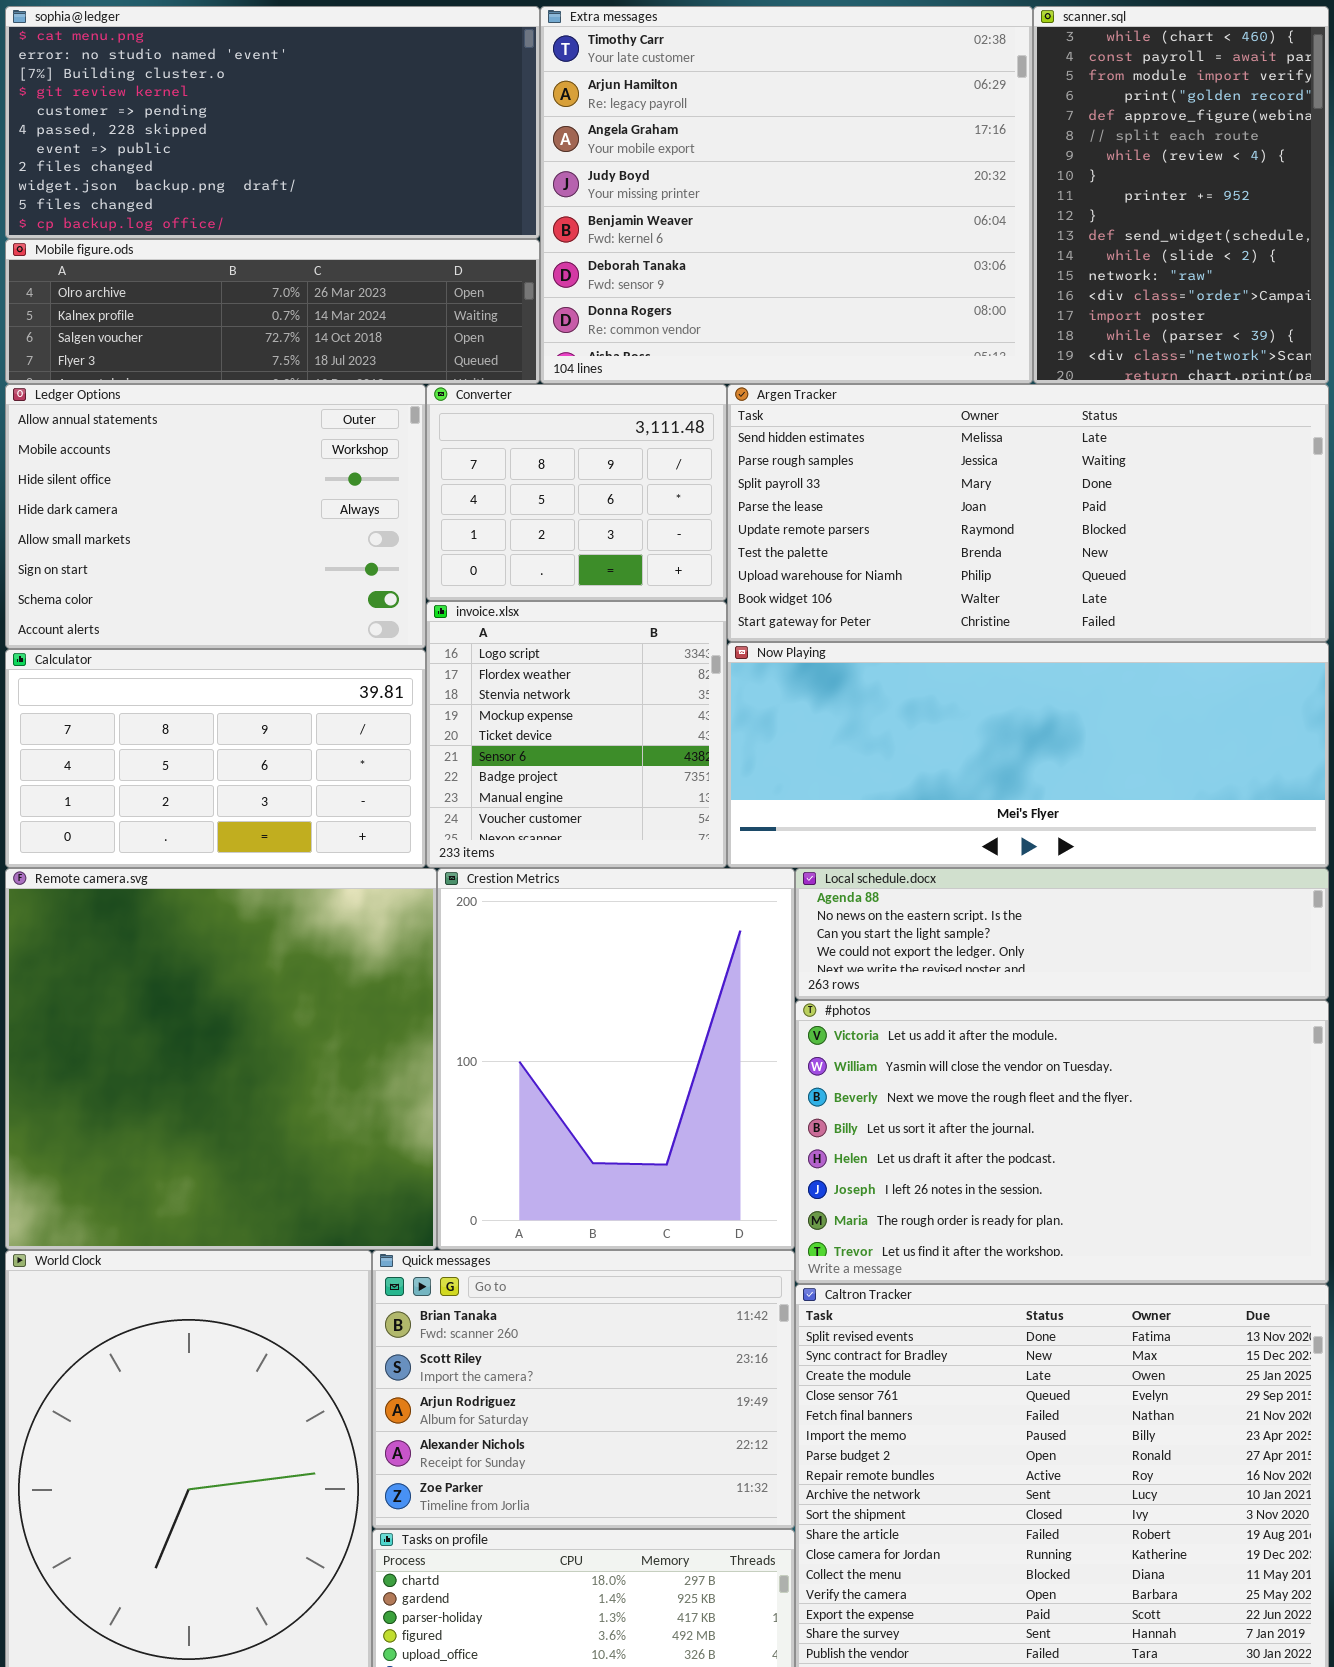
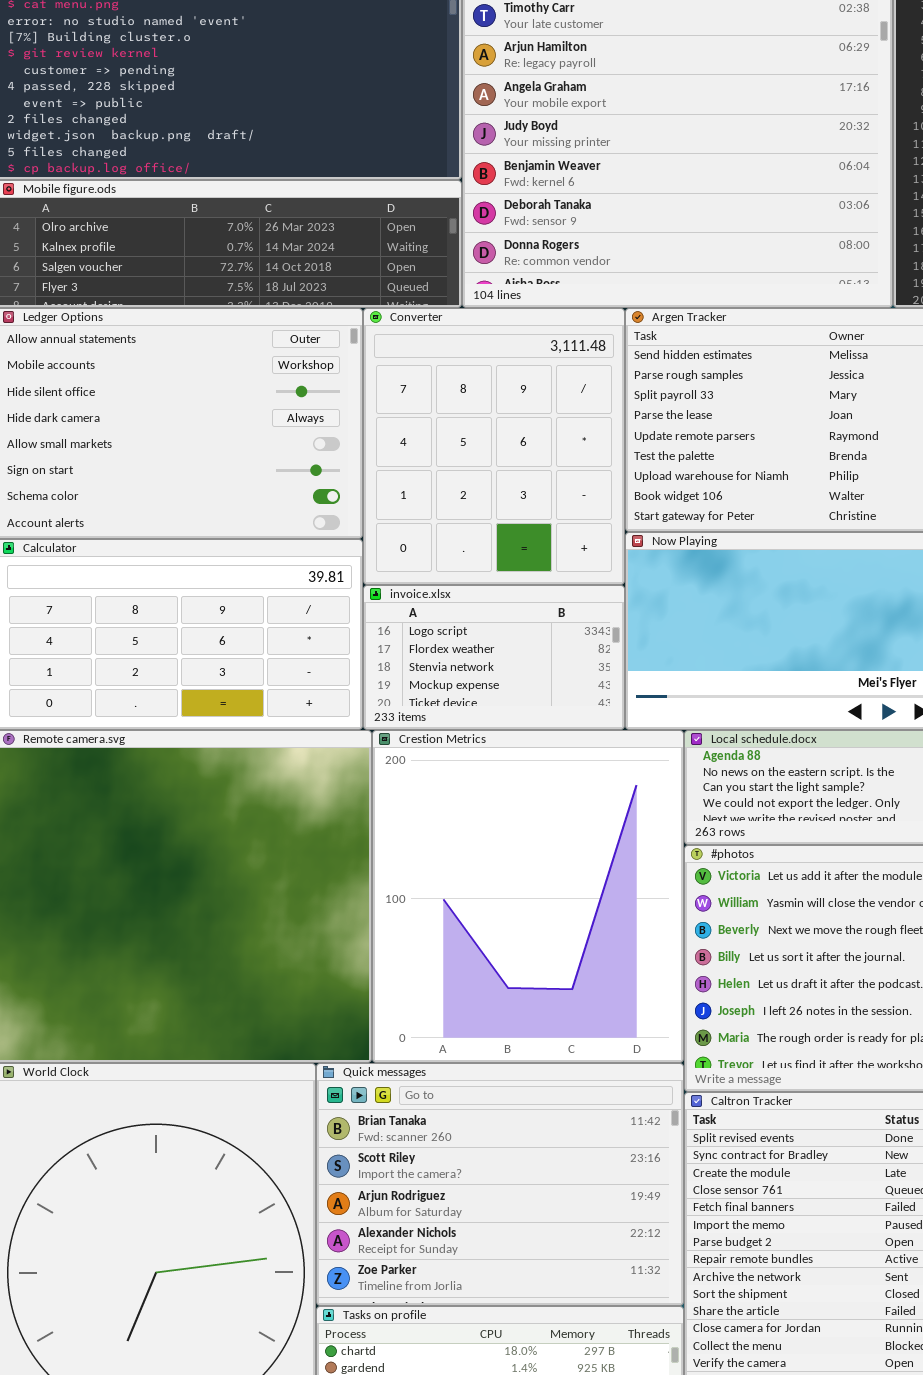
Converter: [426,384,727,601] -> [363,308,625,585], resized
invoice.xlsx: [426,601,727,868] -> [363,585,625,730], resized

